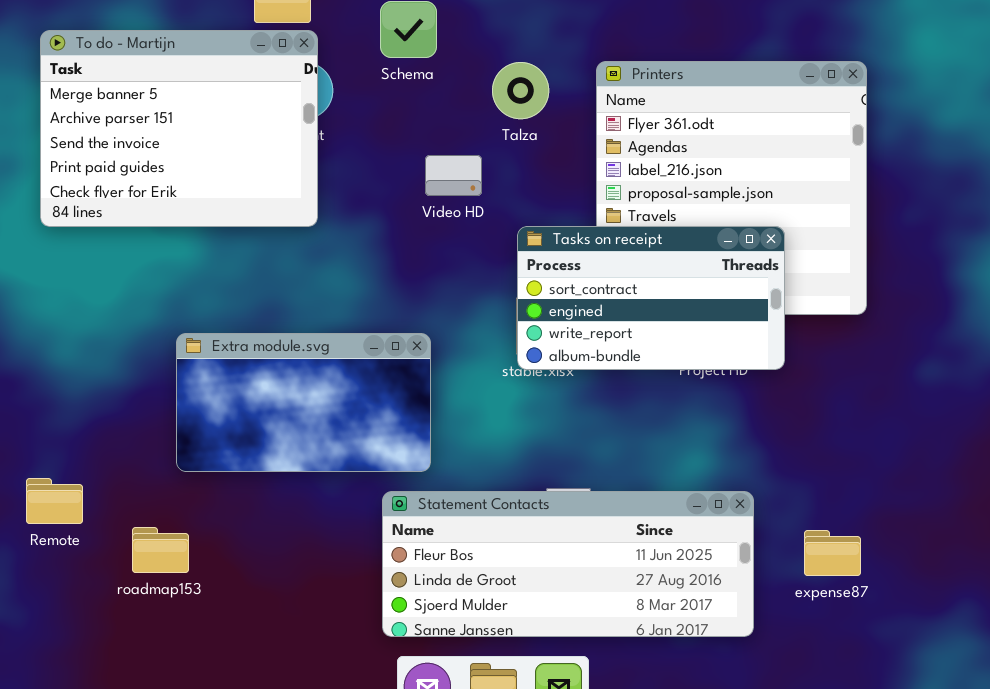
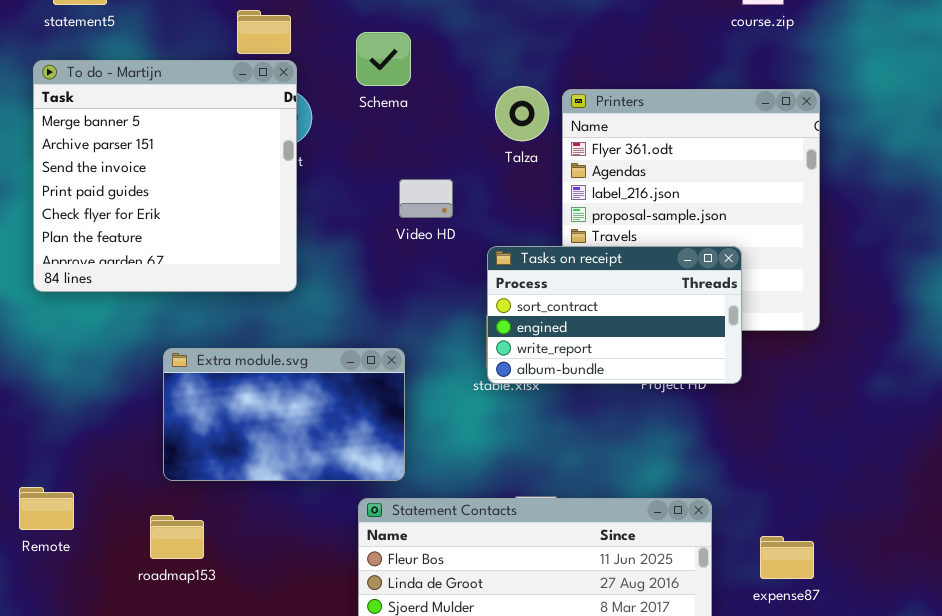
To do - Martijn: [40,30,318,227] -> [33,60,297,292], resized
Talza: [492,62,549,119] -> [495,86,549,141], moved
roadmap153: [132,527,189,573] -> [150,515,204,559], moved

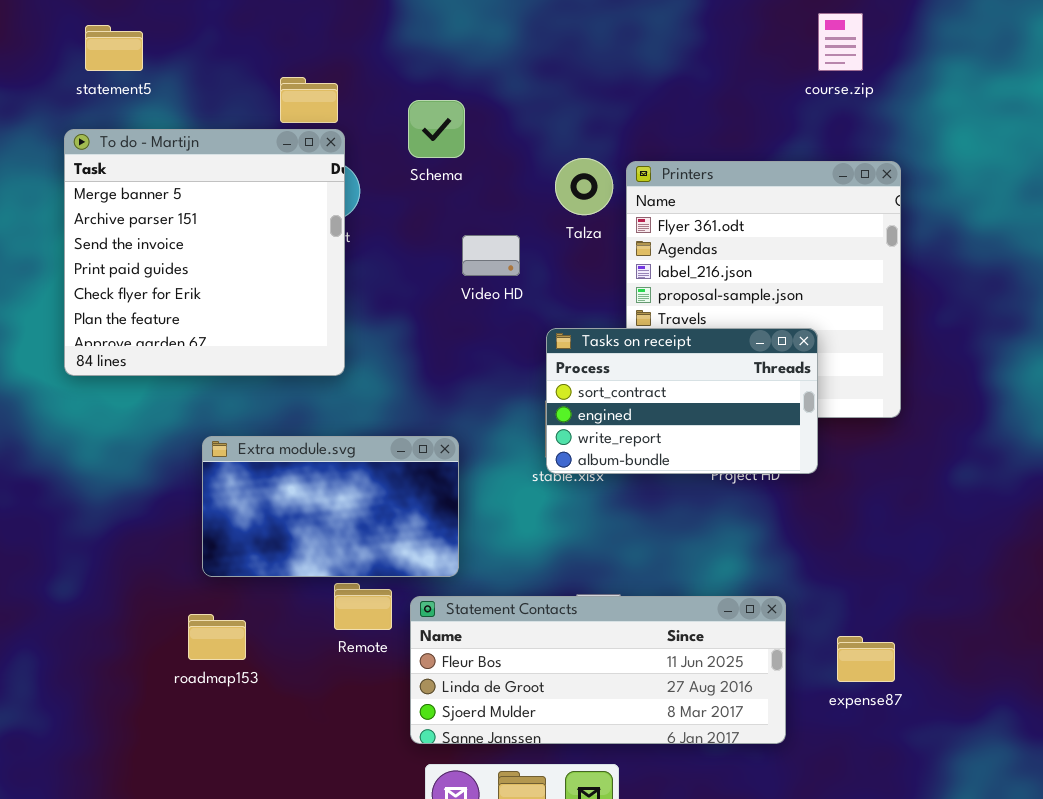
Video HD: [399,179,453,218] -> [462,235,520,276], moved
Remote: [19,487,74,530] -> [334,583,392,630], moved

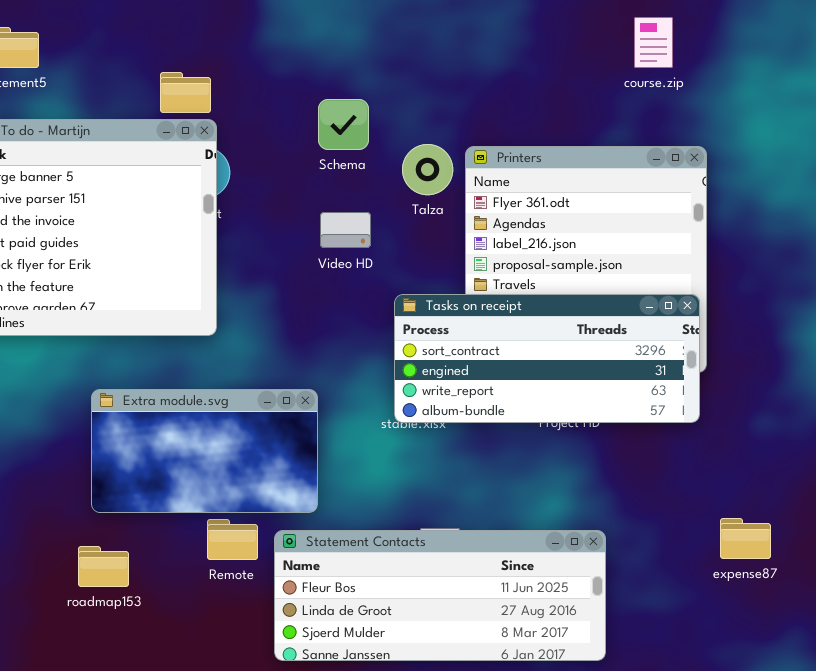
Schema: [408,100,465,158] -> [318,99,369,150], moved
Tasks on receipt: [546,328,818,474] -> [394,294,700,423], resized
expense87: [837,636,895,682] -> [720,518,771,559], moved

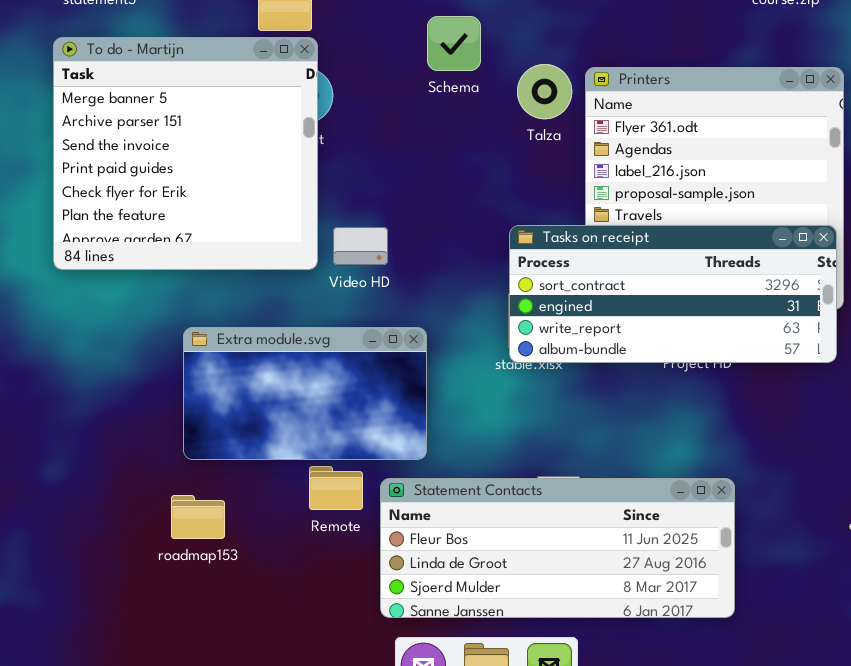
Video HD: [320,212,371,248] -> [333,227,388,265], moved

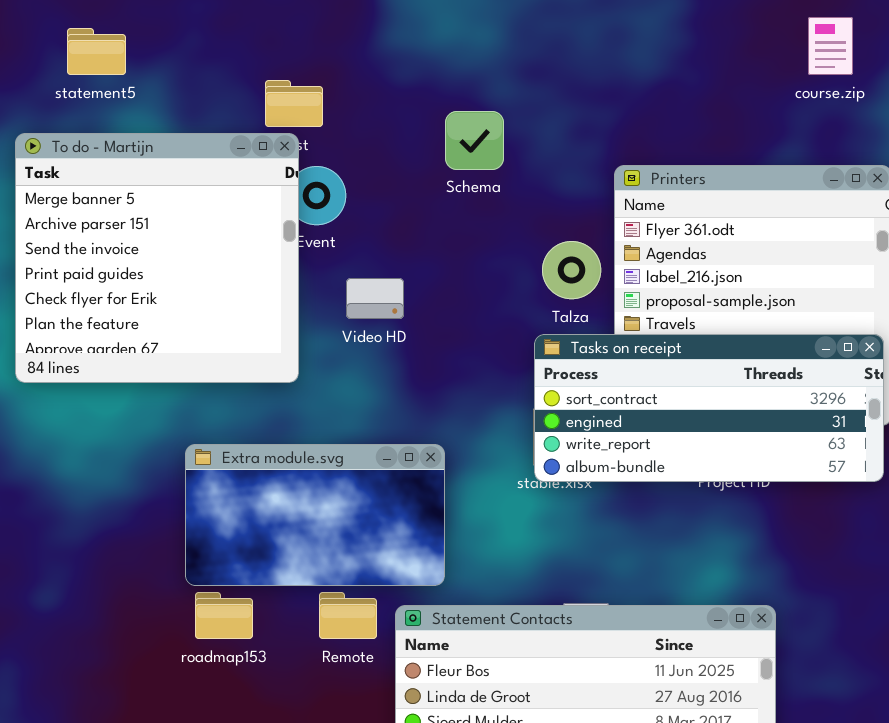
To do - Martijn: [53,37,318,270] -> [15,133,299,383], moved
Talza: [517,64,572,119] -> [542,241,601,299], moved
Video HD: [333,227,388,265] -> [346,278,404,319], moved
roadmap153: [171,495,225,539] -> [195,592,253,639], moved

